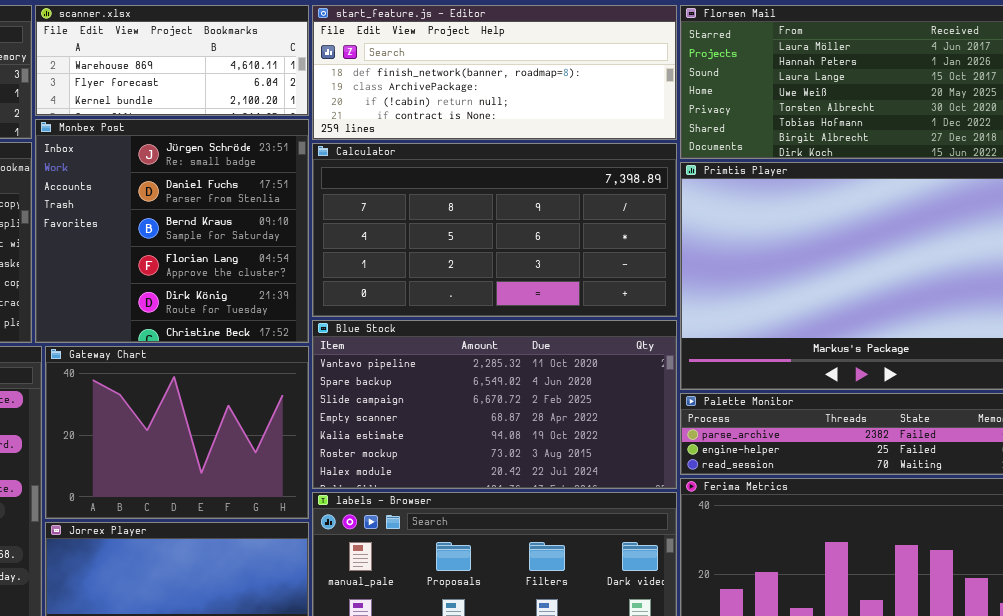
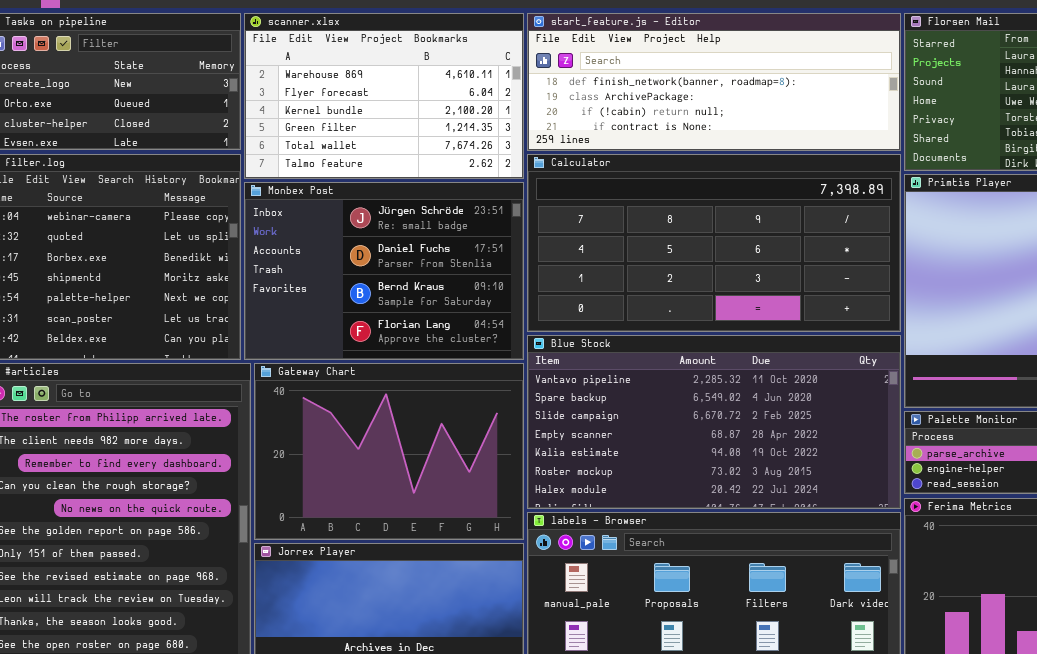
scanner.xlsx: [35,5,309,116] -> [244,13,524,179], resized
Monbex Post: [35,119,309,343] -> [244,182,524,360], resized

